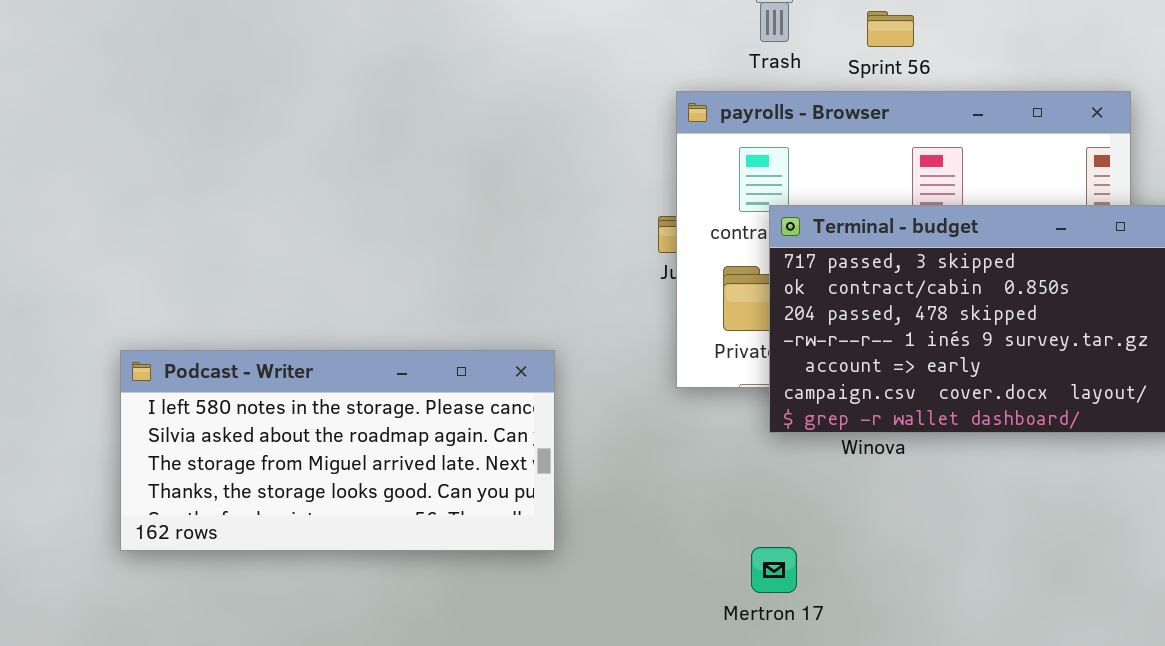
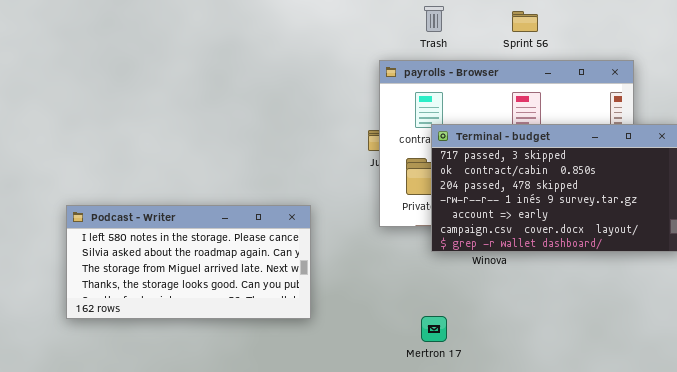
Sprint 56: [867,11,914,47] -> [512,11,538,32], moved

